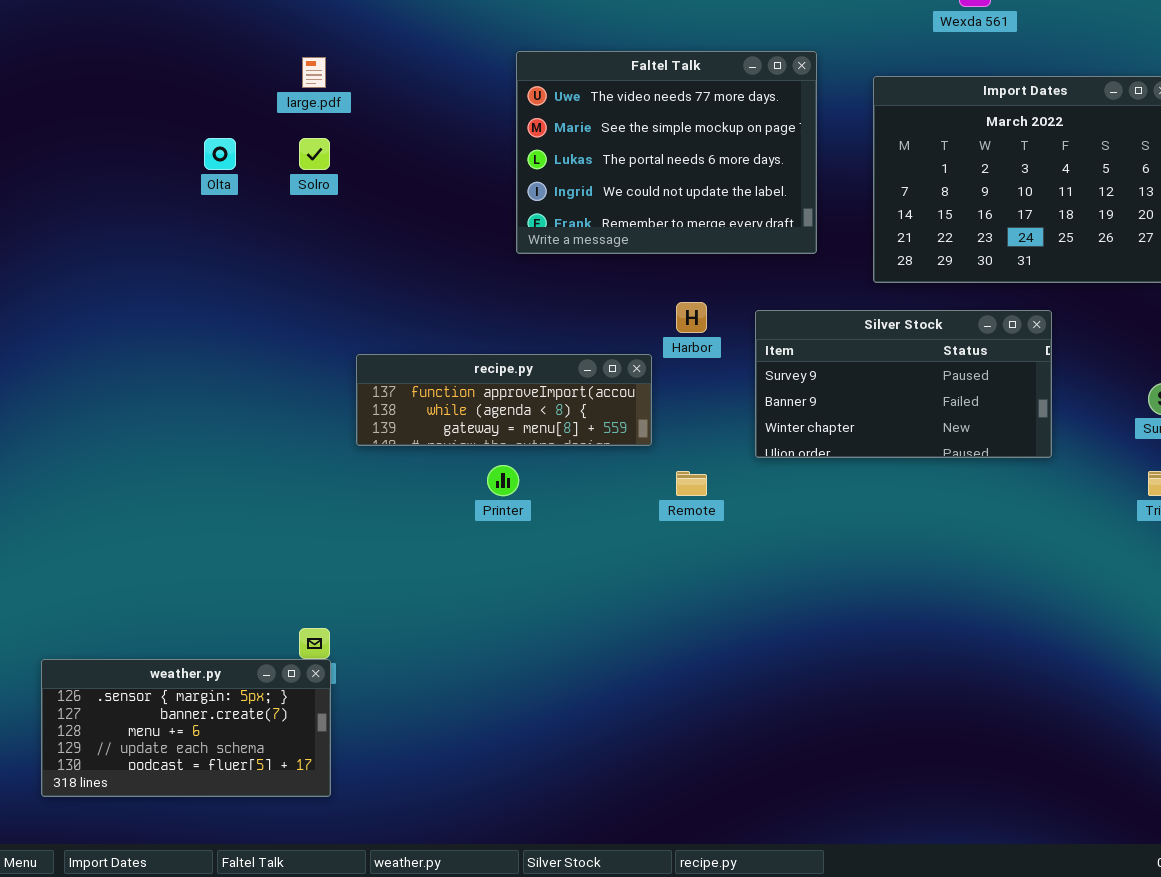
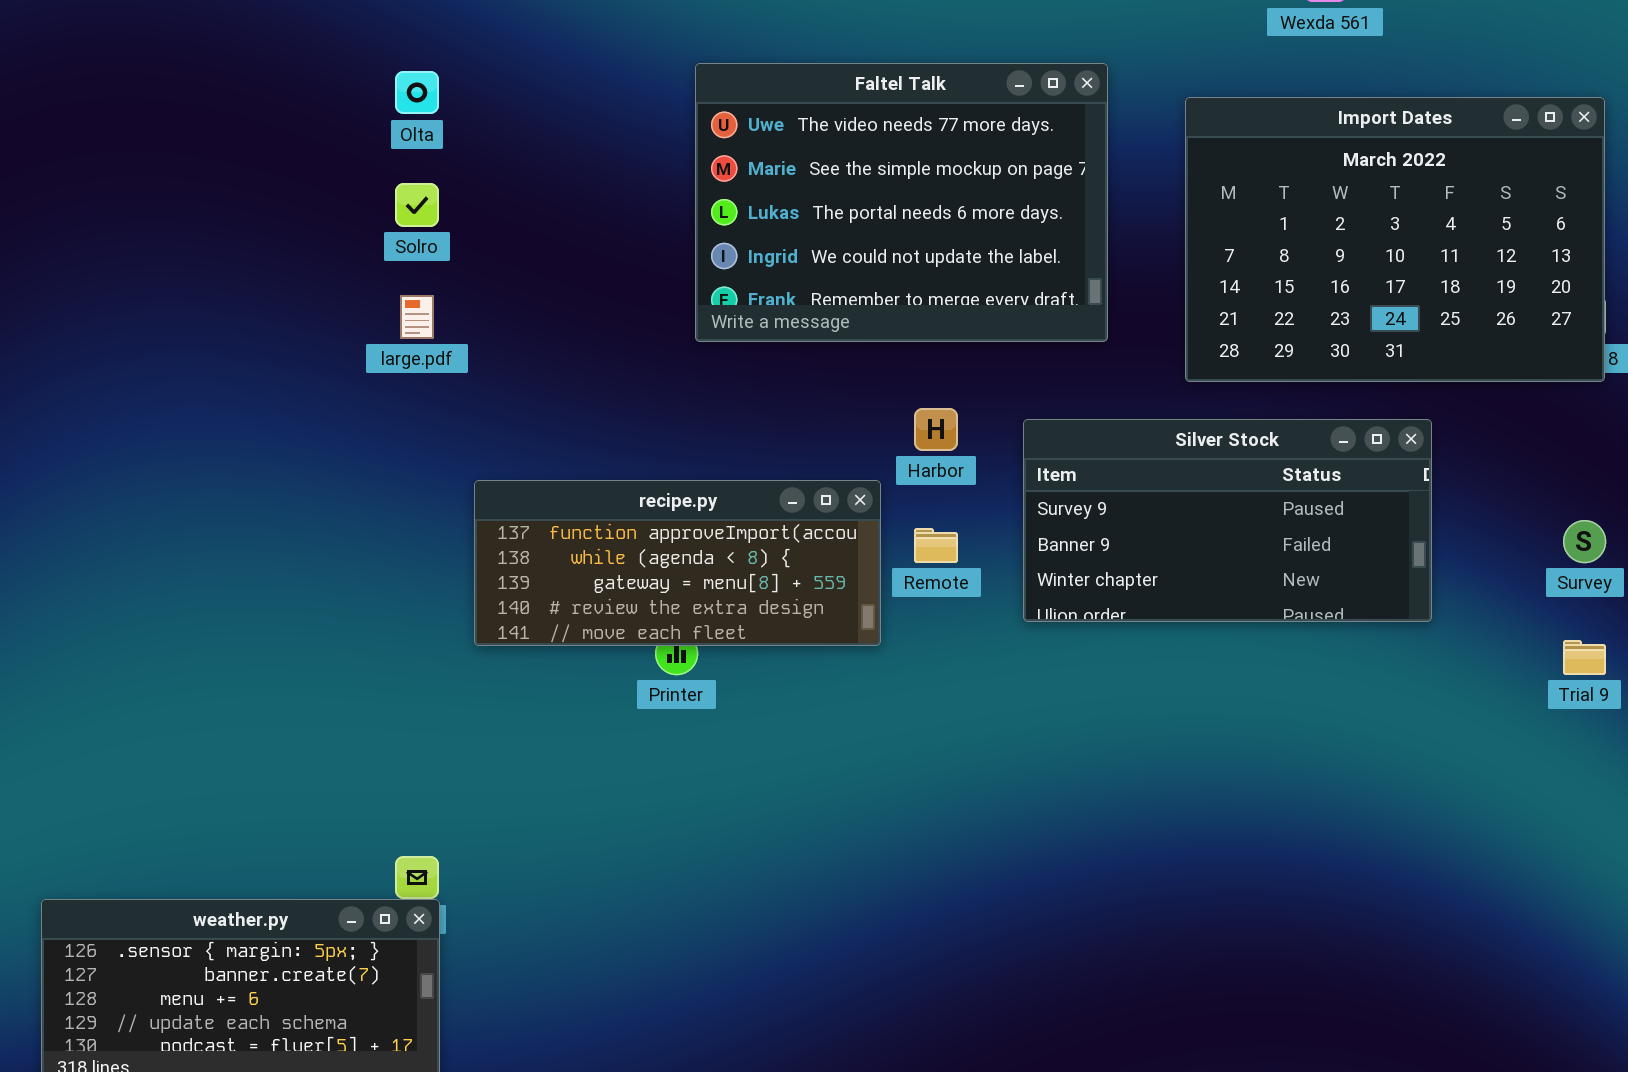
large.pdf: [302,57,326,88] -> [400,295,434,339], moved
Olta: [204,138,236,170] -> [395,71,439,114], moved
recipe.py: [356,354,652,446] -> [474,480,881,646], resized
Remote: [676,471,707,496] -> [914,528,958,563], moved

